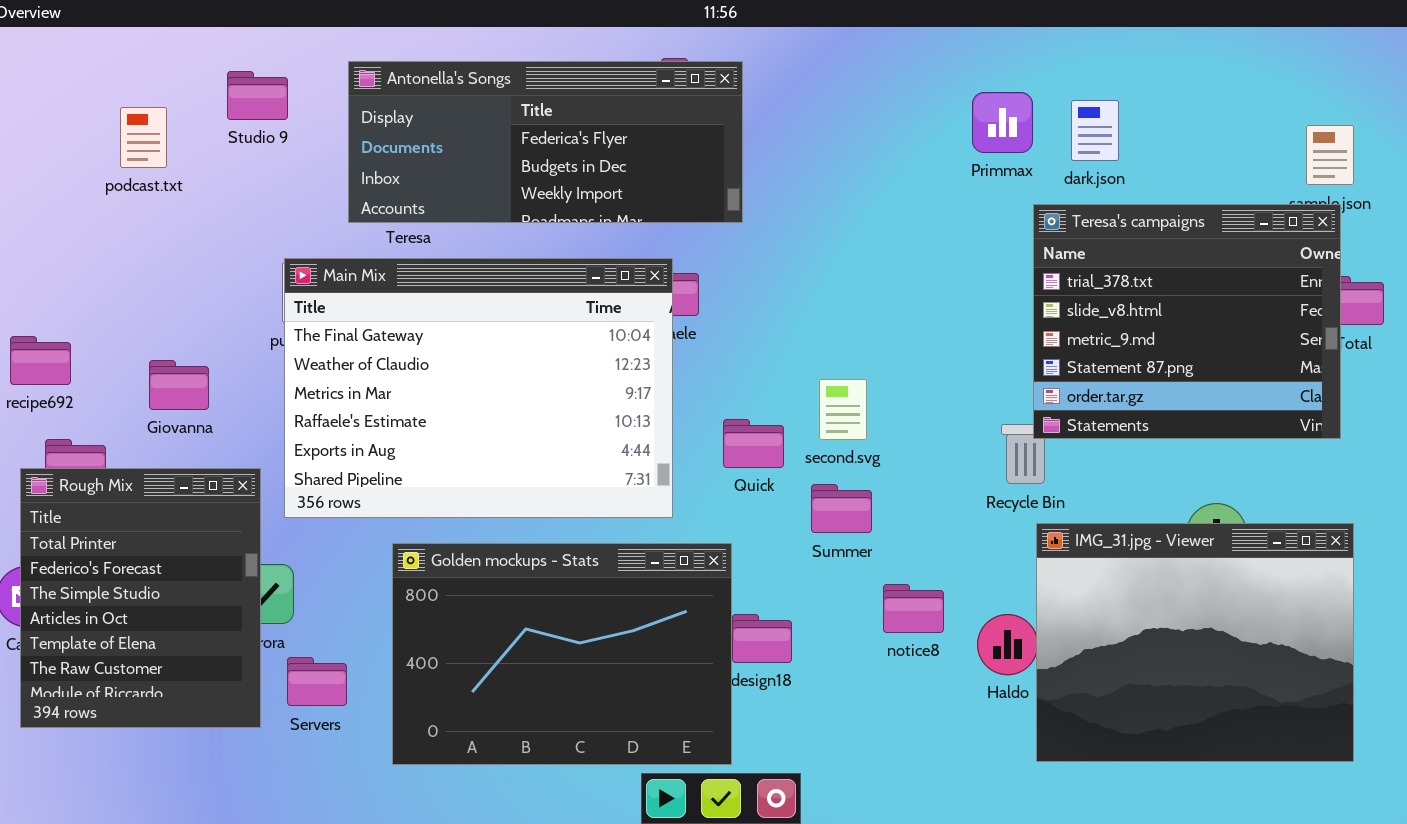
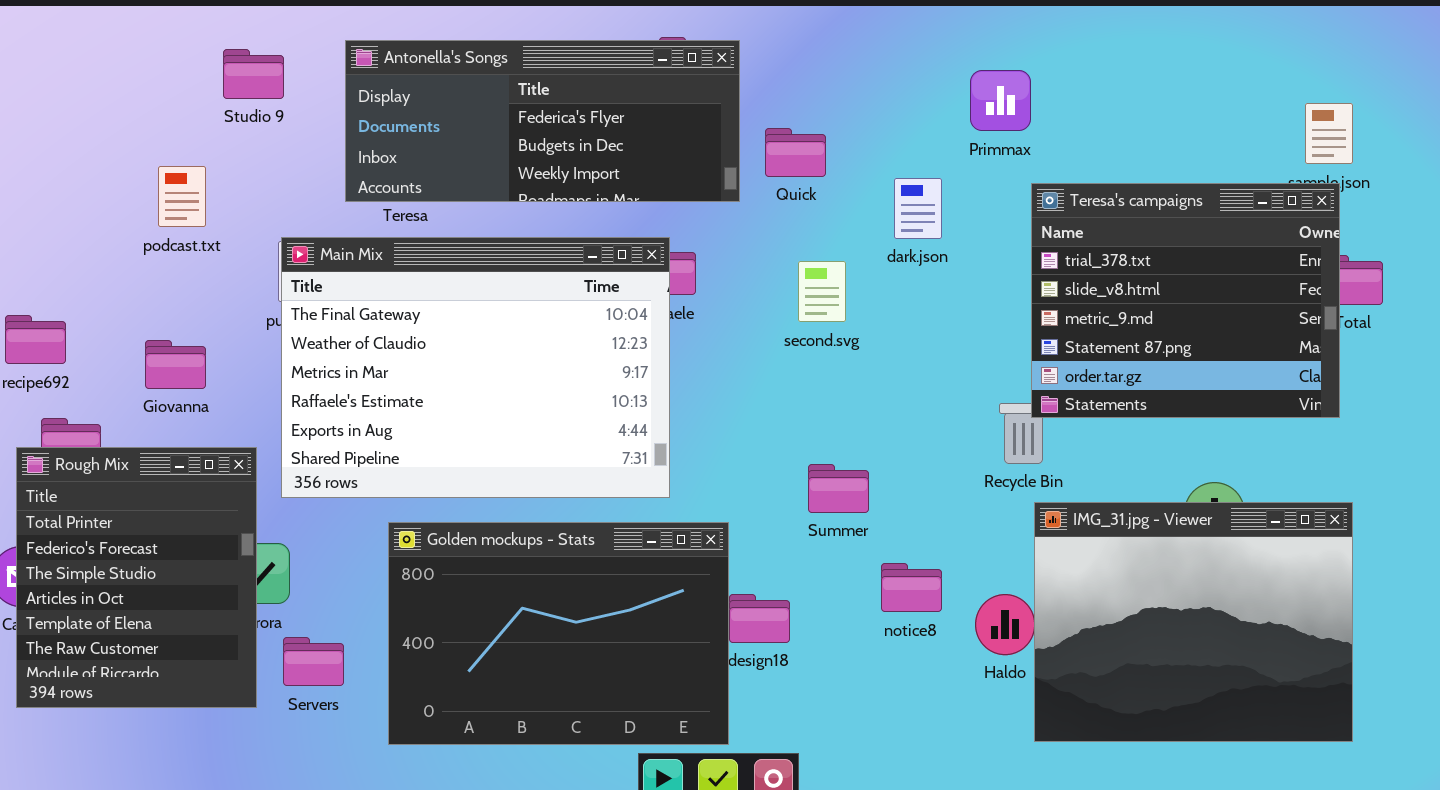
dark.json: [1071,100,1119,161] -> [894,178,942,239], moved
podcast.txt: [120,107,167,168] -> [158,166,206,227], moved
second.svg: [819,379,867,440] -> [798,261,846,322], moved
Quick: [723,419,784,468] -> [765,128,826,177], moved

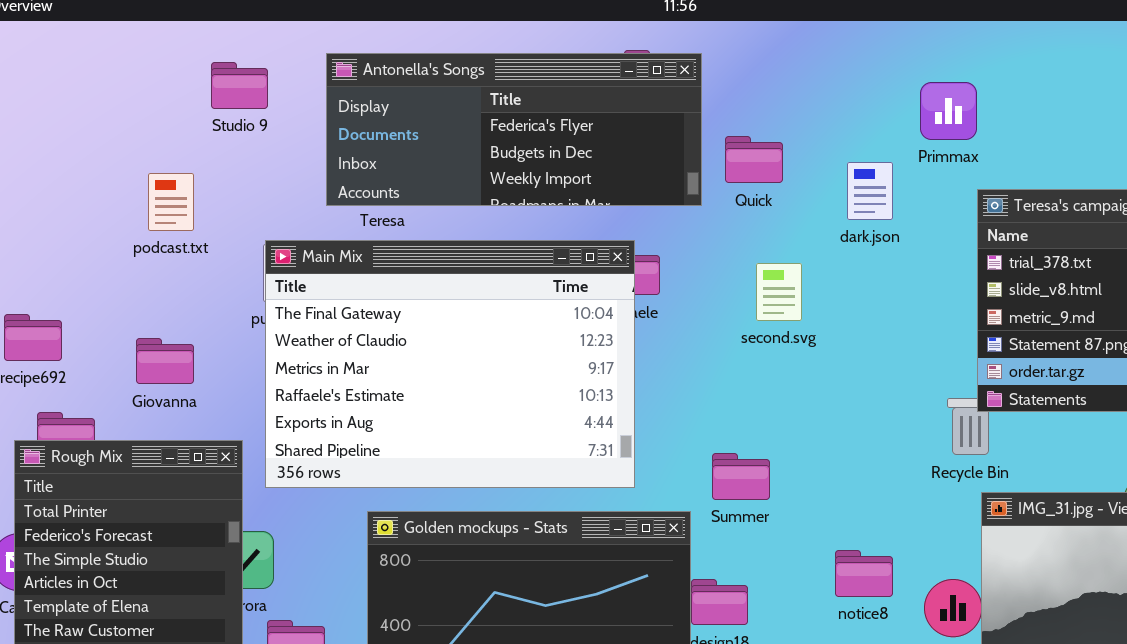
dark.json: [894,178,942,239] -> [847,162,893,220], moved
Summer: [808,464,869,513] -> [712,453,770,500], moved

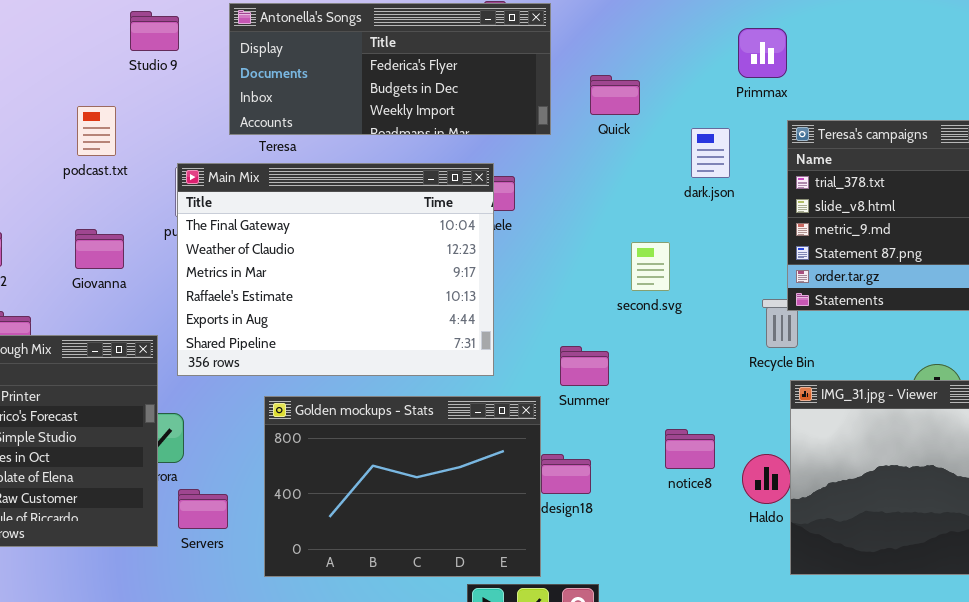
Quick: [725,136,783,183] -> [590,75,640,115], moved
dark.json: [847,162,893,220] -> [691,128,730,178], moved
second.svg: [756,263,802,321] -> [631,242,670,291], moved
Giovanna: [136,338,194,384] -> [75,229,124,269], moved

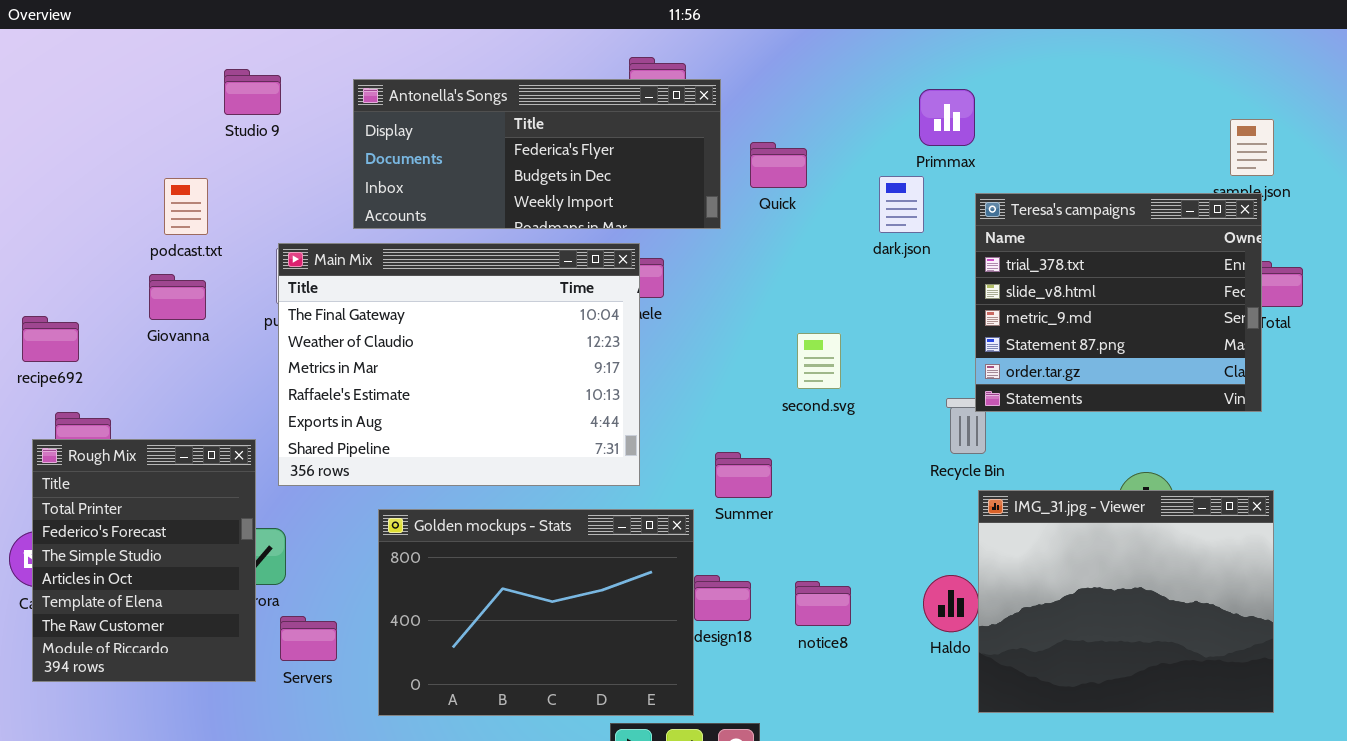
Antonella's Songs: [229,3,551,135] -> [353,79,721,229], moved
dark.json: [691,128,730,178] -> [879,176,924,233], moved
Giovanna: [75,229,124,269] -> [149,274,206,320], moved
notice8: [665,429,715,469] -> [795,581,851,626], moved

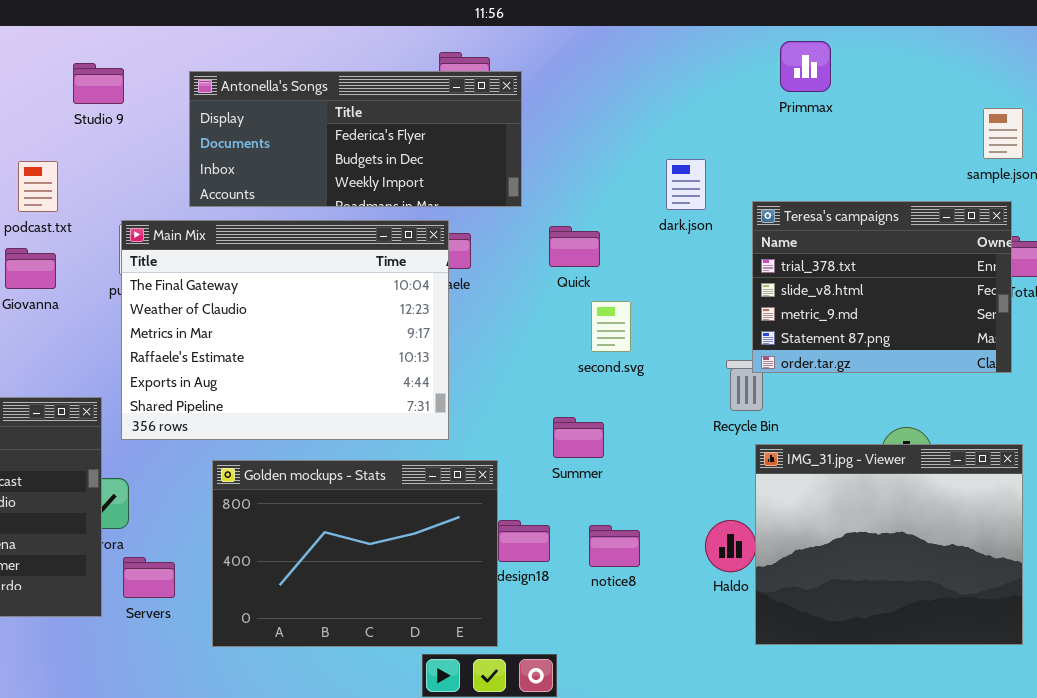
Primmax: [919,89,975,146] -> [780,41,831,92], moved
Quick: [750,142,807,188] -> [549,226,600,267], moved
Teresa's campaigns: [975,193,1262,412] -> [752,201,1012,373], resized
Summer: [715,452,772,498] -> [553,417,604,458], moved

